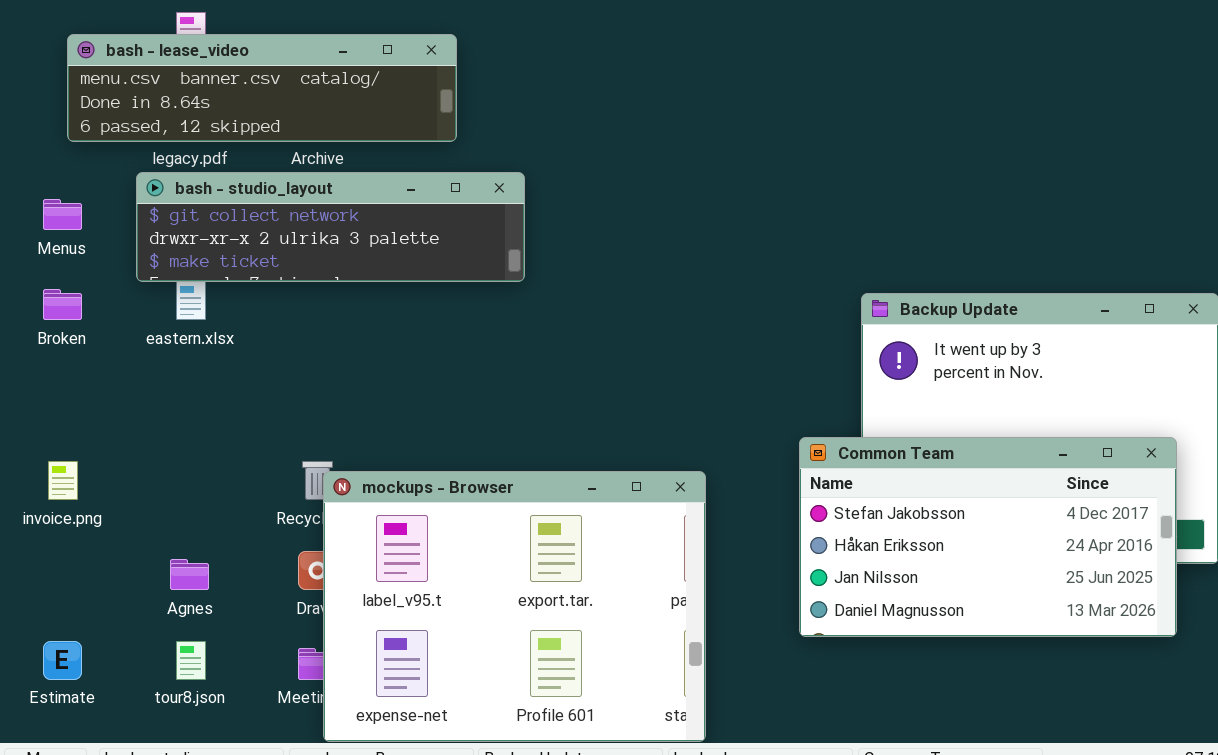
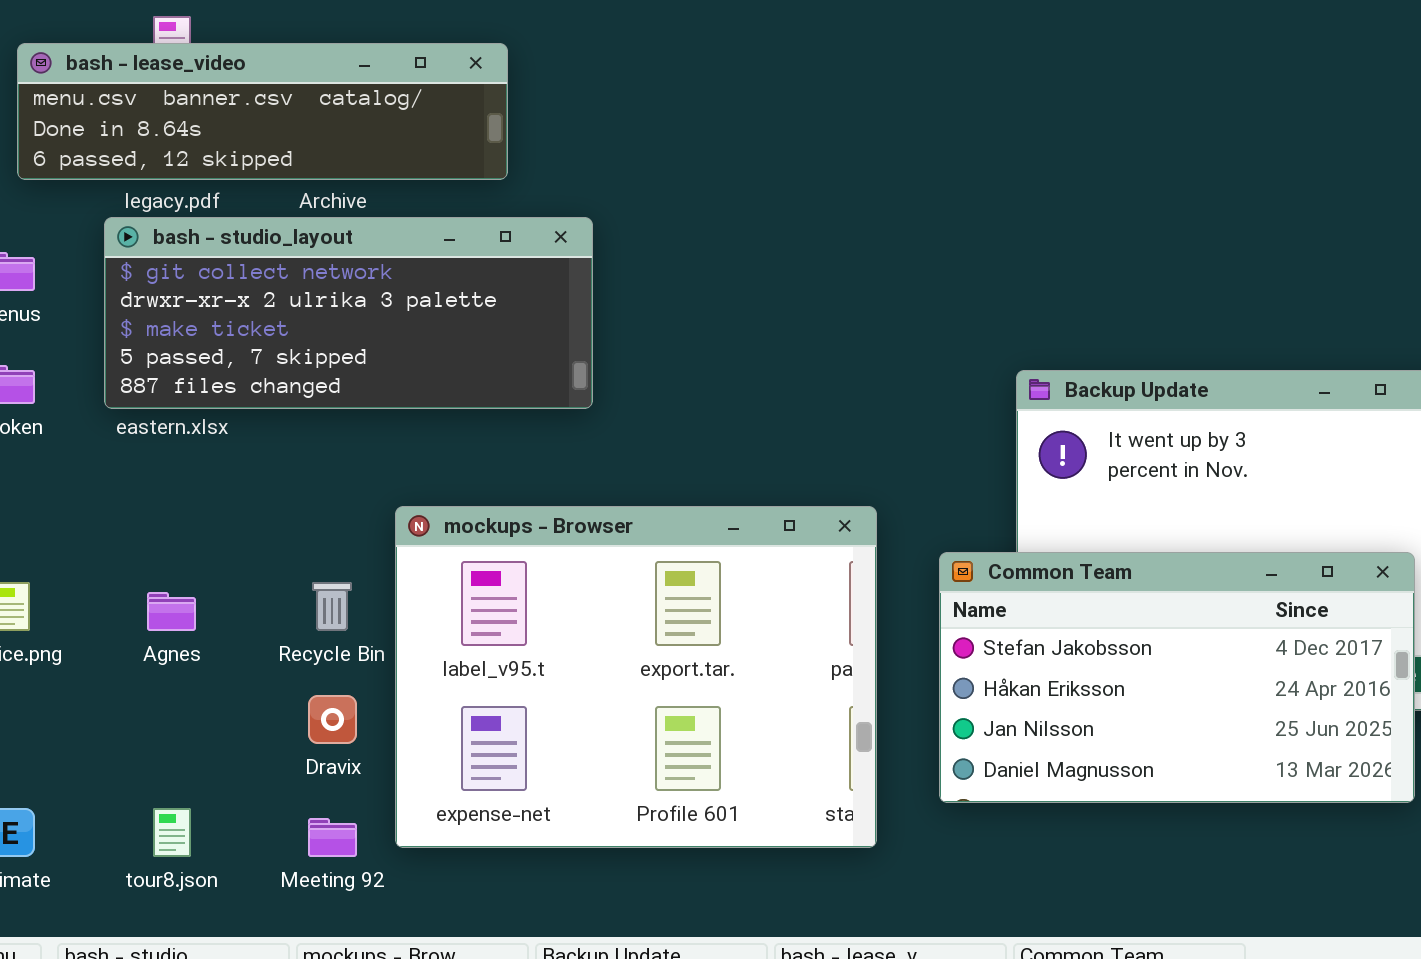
bash - studio_layout: [136,172,525,282] -> [104,217,593,409], resized
mockups - Browser: [323,471,706,742] -> [395,506,877,848], moved
Agnes: [170,559,209,590] -> [147,592,196,631], moved

